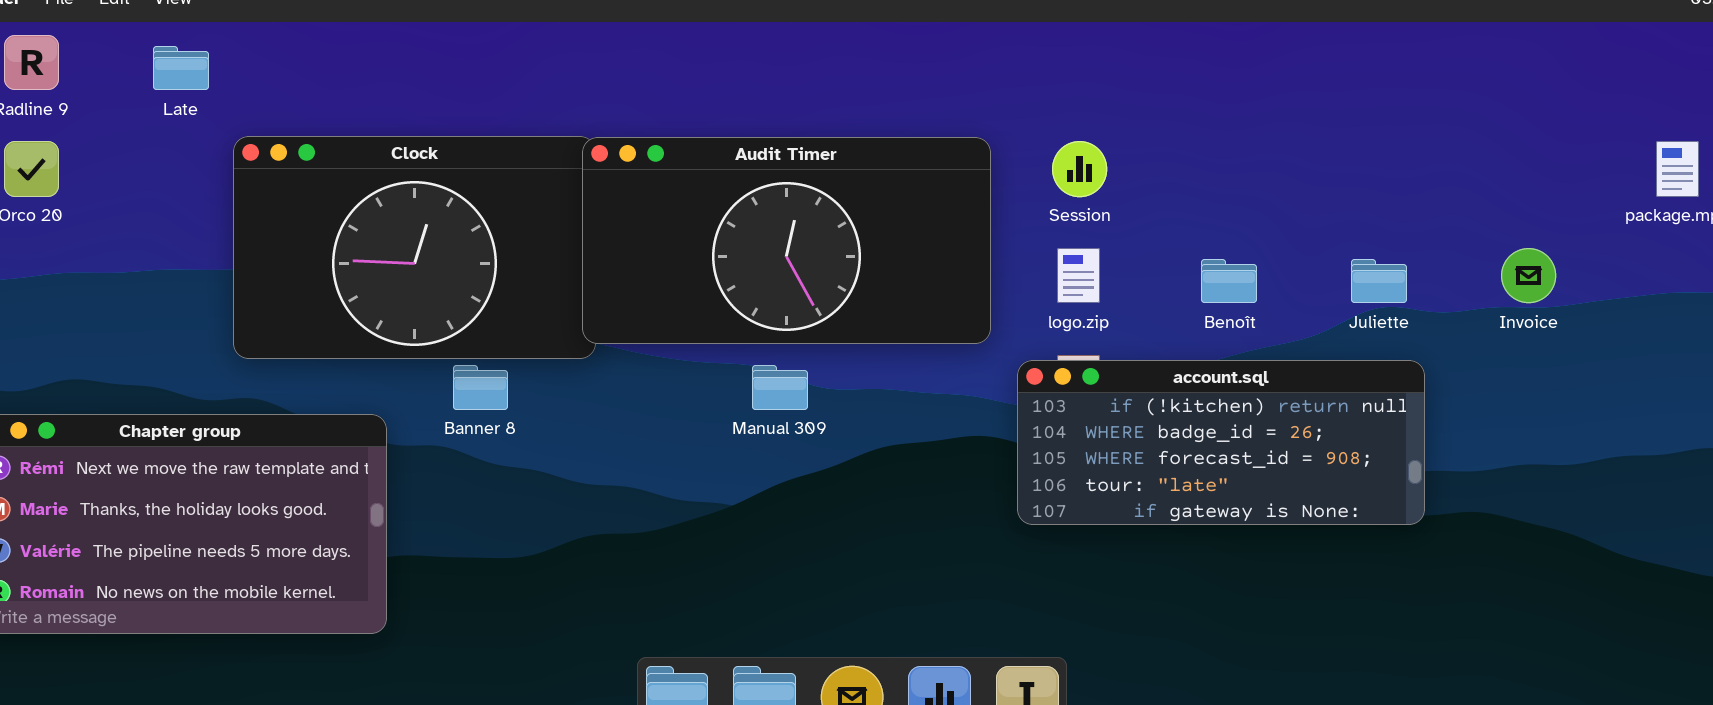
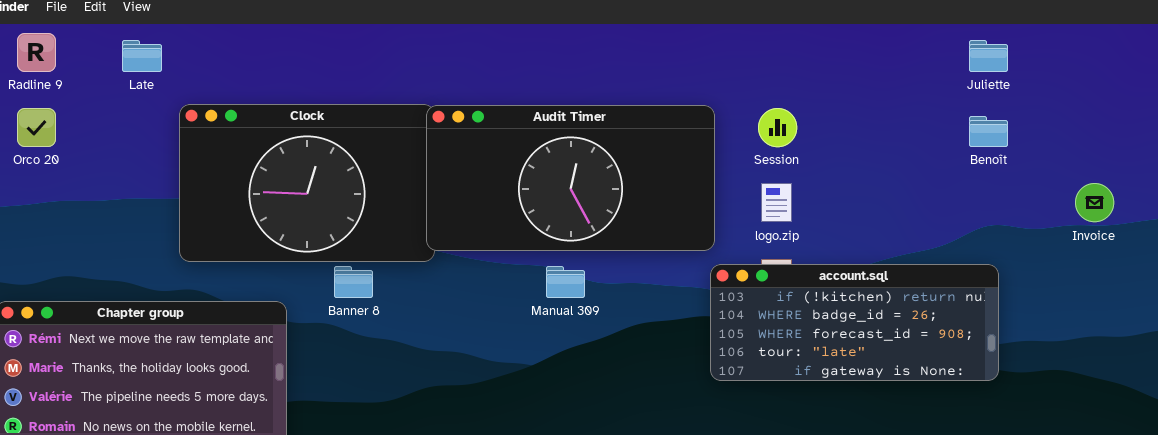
Benoît: [1201,259,1257,303] -> [969,116,1008,147], moved
Juliette: [1351,259,1407,303] -> [969,40,1008,72], moved
account.sql: [1017,360,1425,525] -> [710,264,999,381], moved

